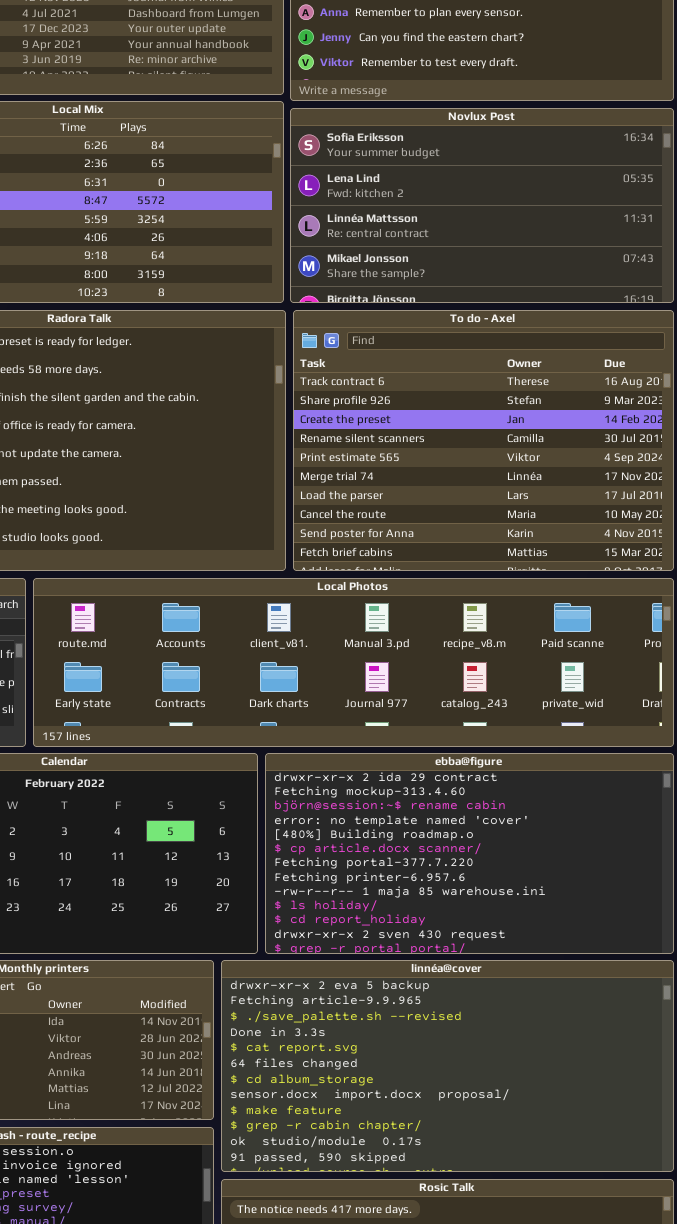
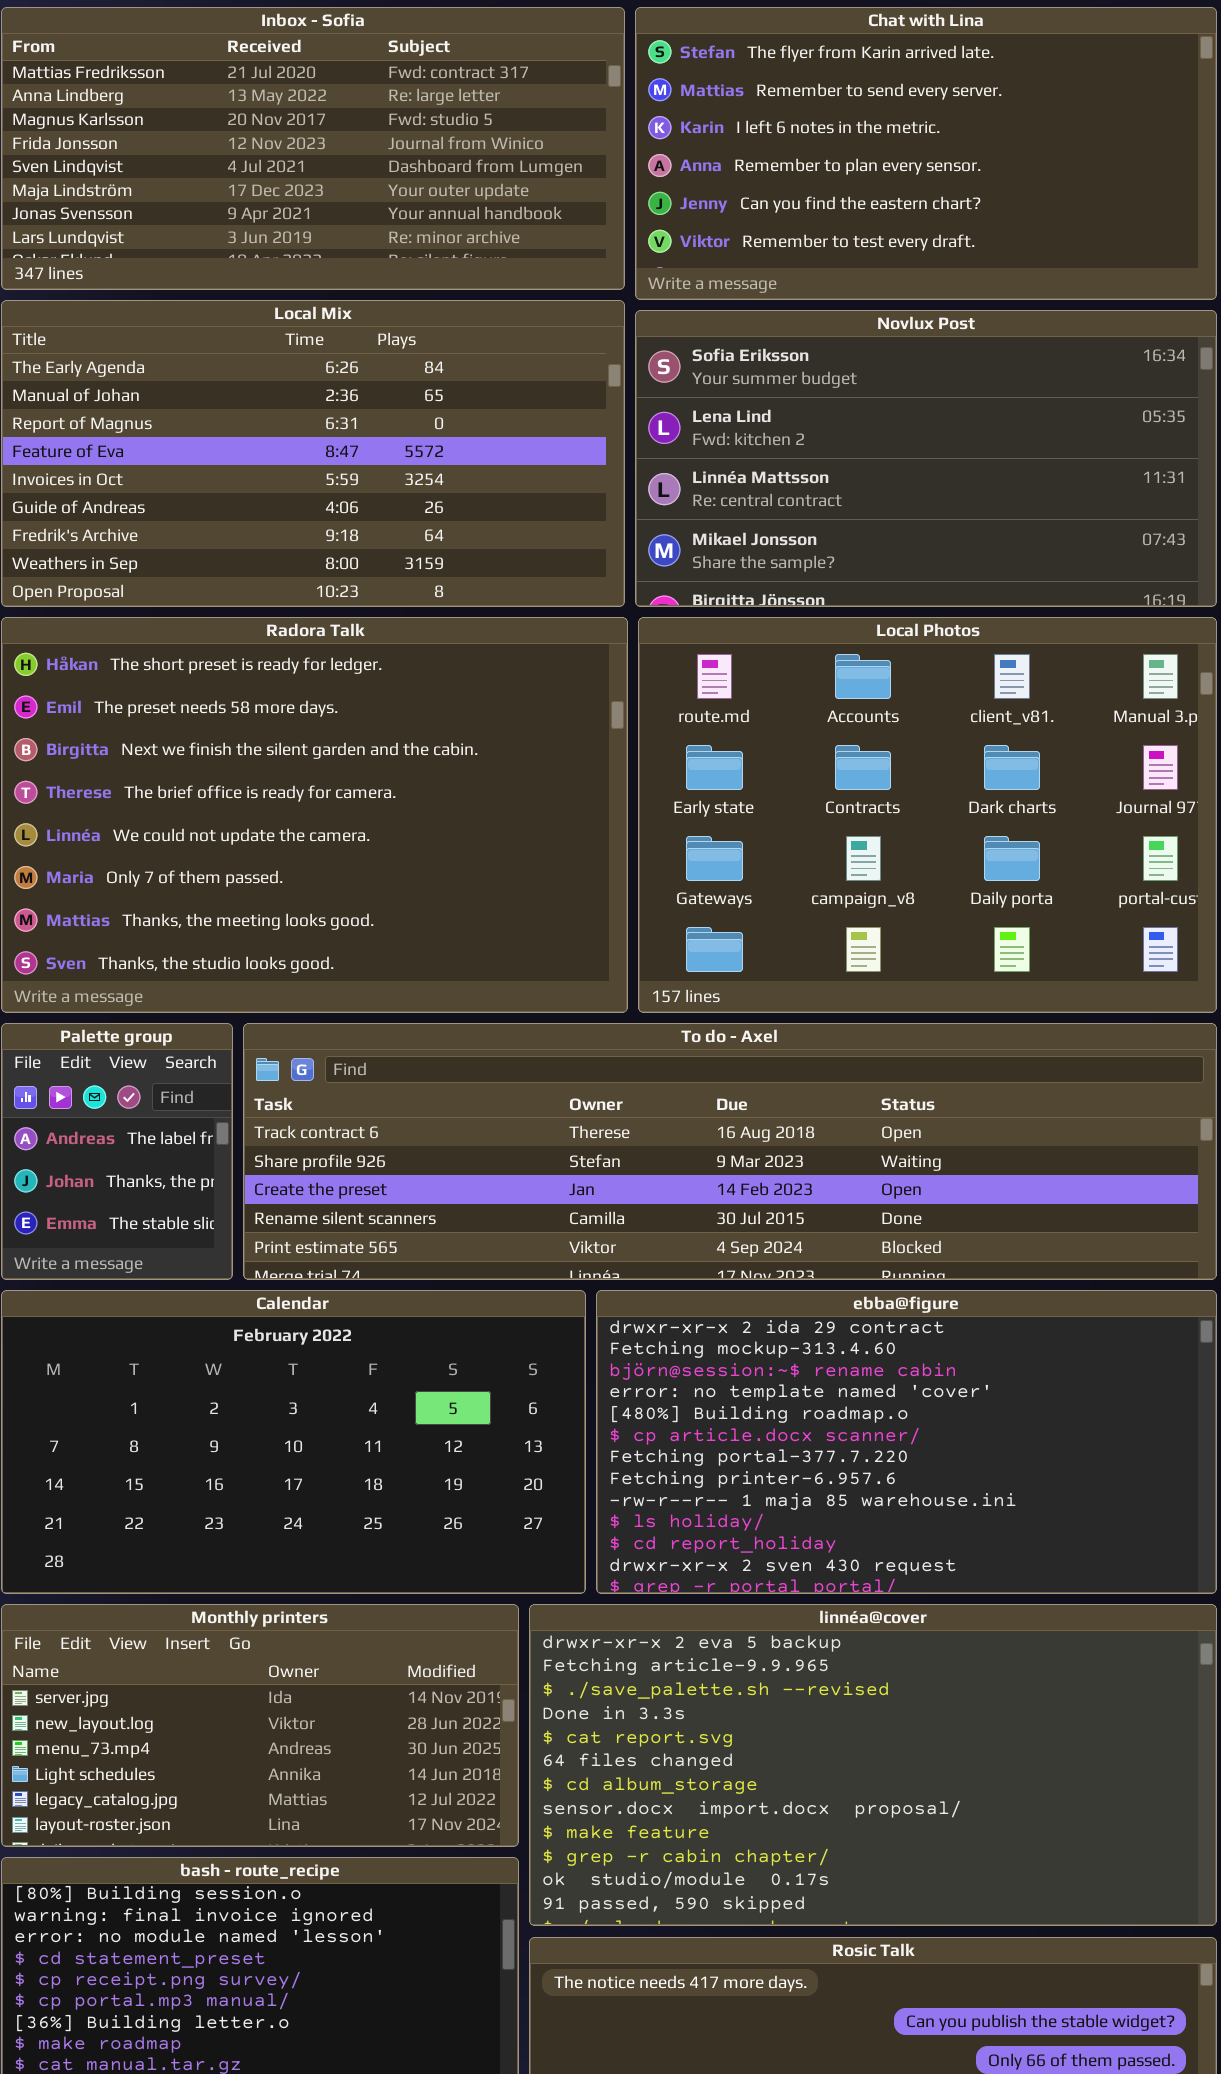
To do - Axel: [293,310,674,571] -> [243,1023,1217,1280], moved, resized
Local Photos: [33,578,674,747] -> [638,617,1217,1013], moved, resized

